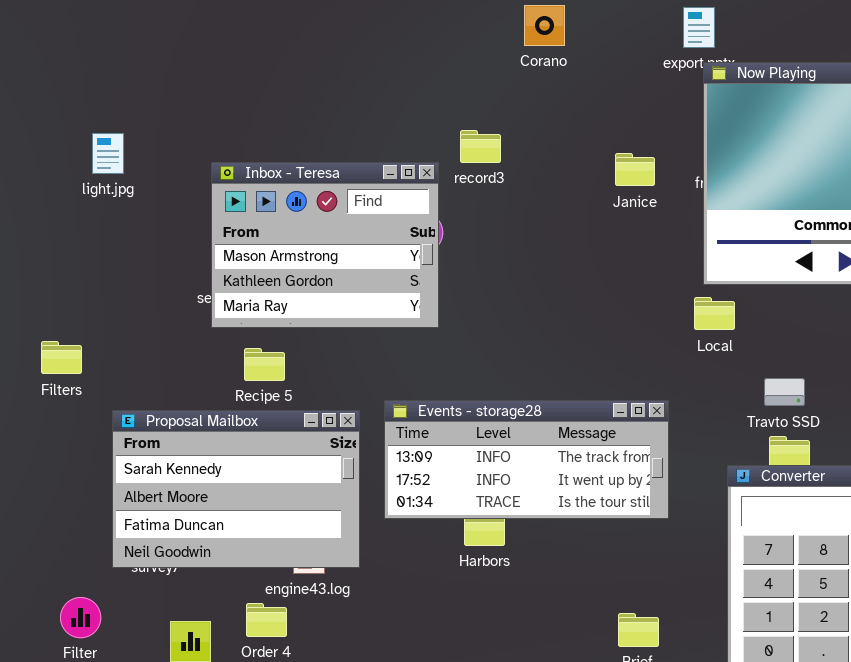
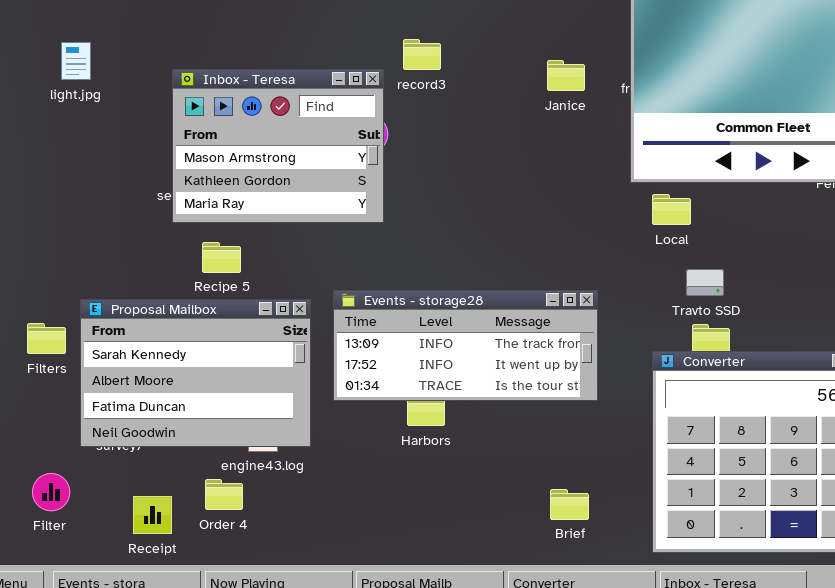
Local: [694,297,735,330] -> [652,194,691,225], moved
Filters: [41,341,82,374] -> [27,323,66,354], moved

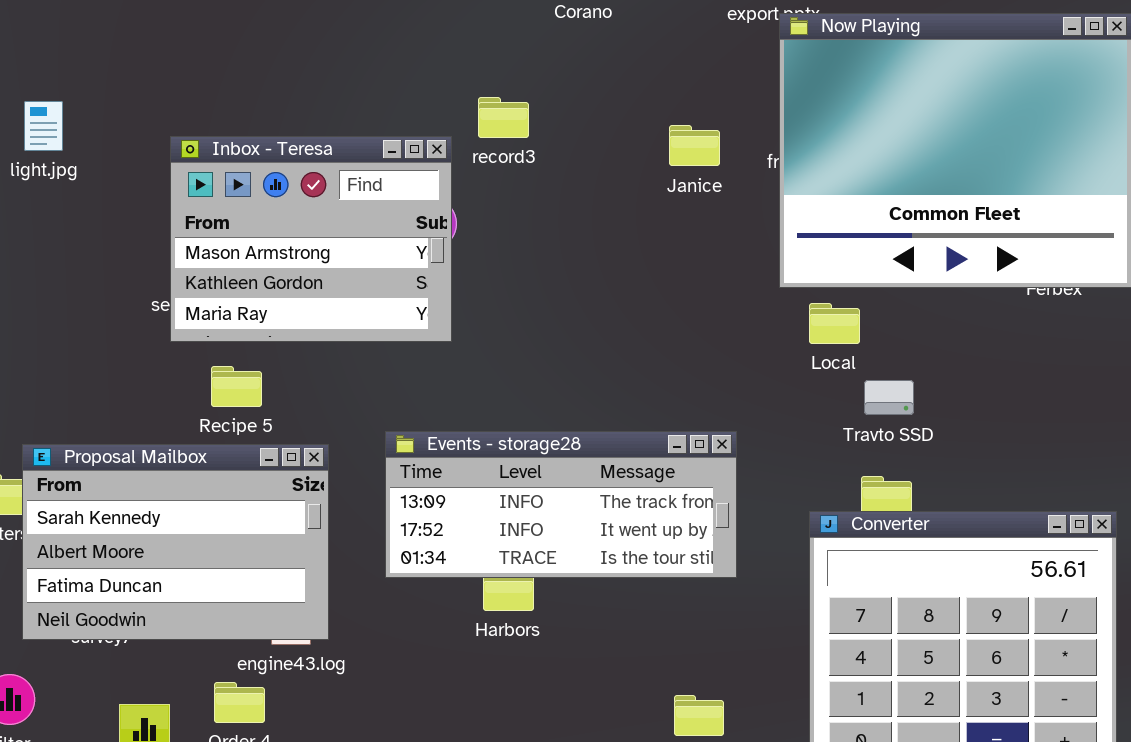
Travto SSD: [686,269,724,296] -> [864,380,914,415], moved
Proposal Mailbox: [80,299,311,447] -> [22,444,329,640], moved

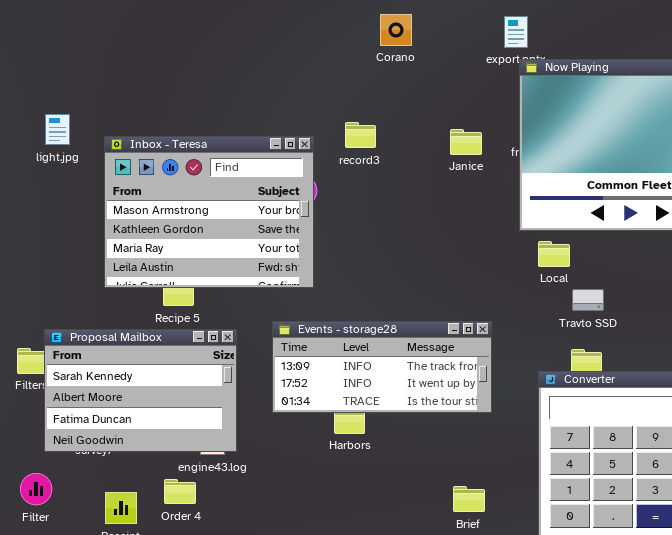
record3: [478,97,529,138] -> [345,122,376,148], moved
Inbox - Teresa: [170,136,452,342] -> [104,136,314,288], resized

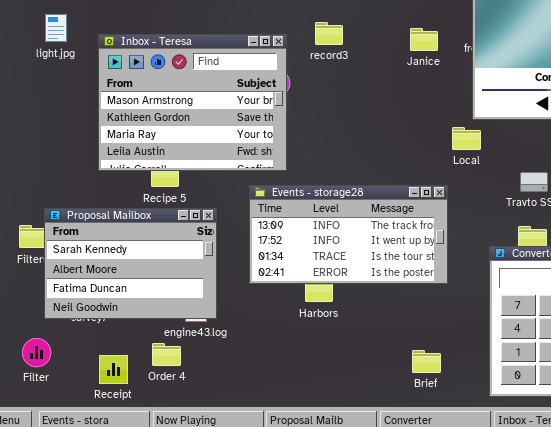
Local: [538,241,570,267] -> [452,127,481,150], moved
Events - storage28: [272,321,492,413] -> [249,185,448,284], resized

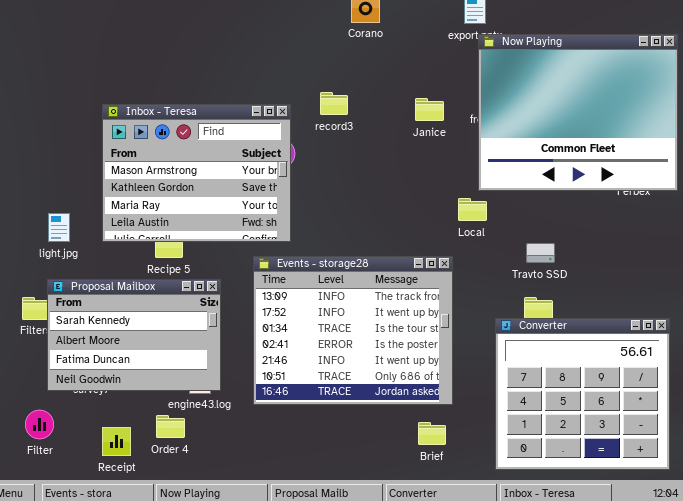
light.jpg: [45,14,67,42] -> [48,213,70,242], moved
Events - storage28: [249,185,448,284] -> [253,256,453,405], resized

